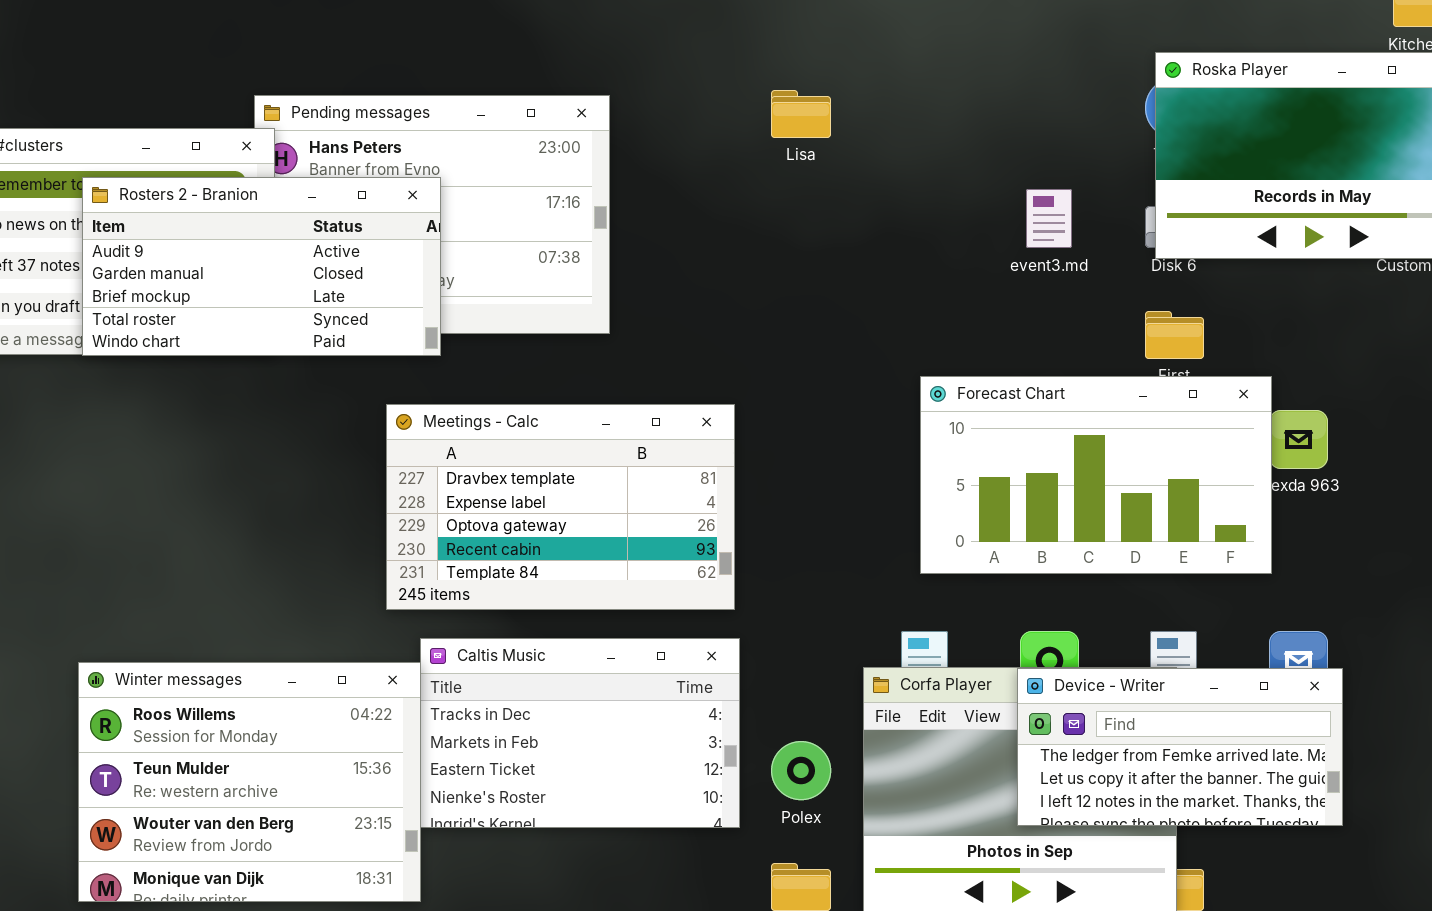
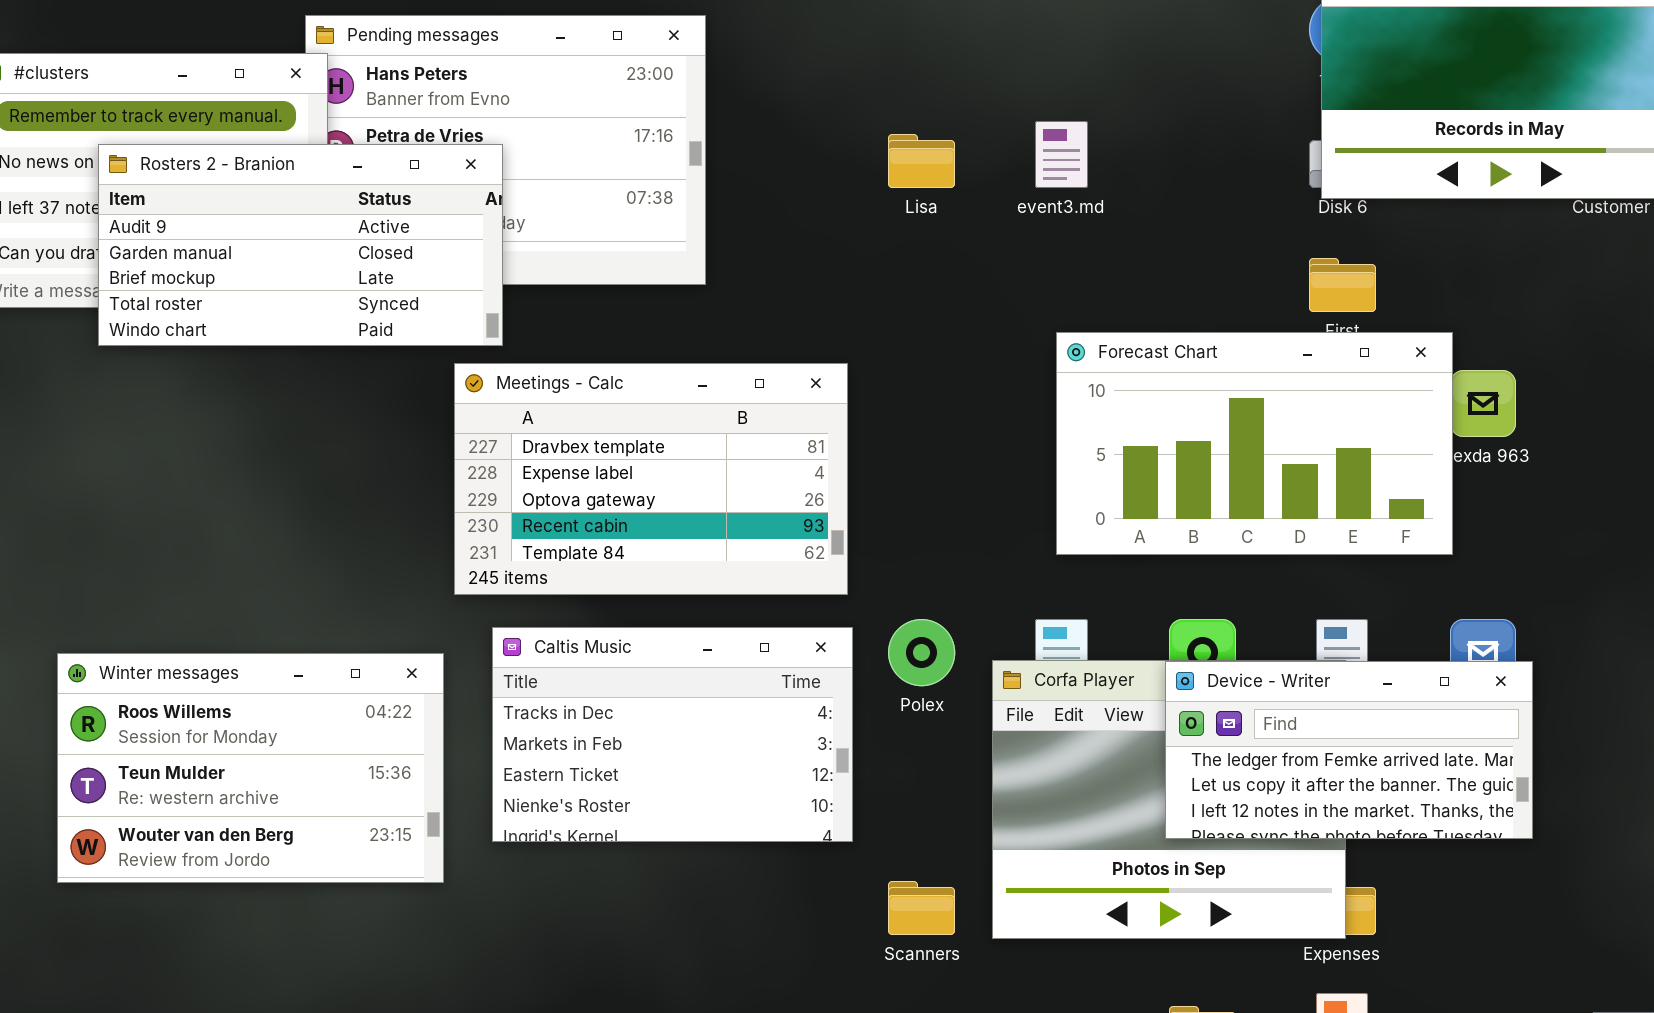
Lisa: [771,90,831,138] -> [888,134,955,188], moved
Rosters 2 - Branion: [82,177,441,356] -> [98,144,503,346], moved
event3.md: [1026,189,1072,248] -> [1035,121,1088,188], moved
Winter messages: [78,662,421,902] -> [57,653,444,883], moved, resized
Polex: [771,741,831,800] -> [888,619,955,686], moved

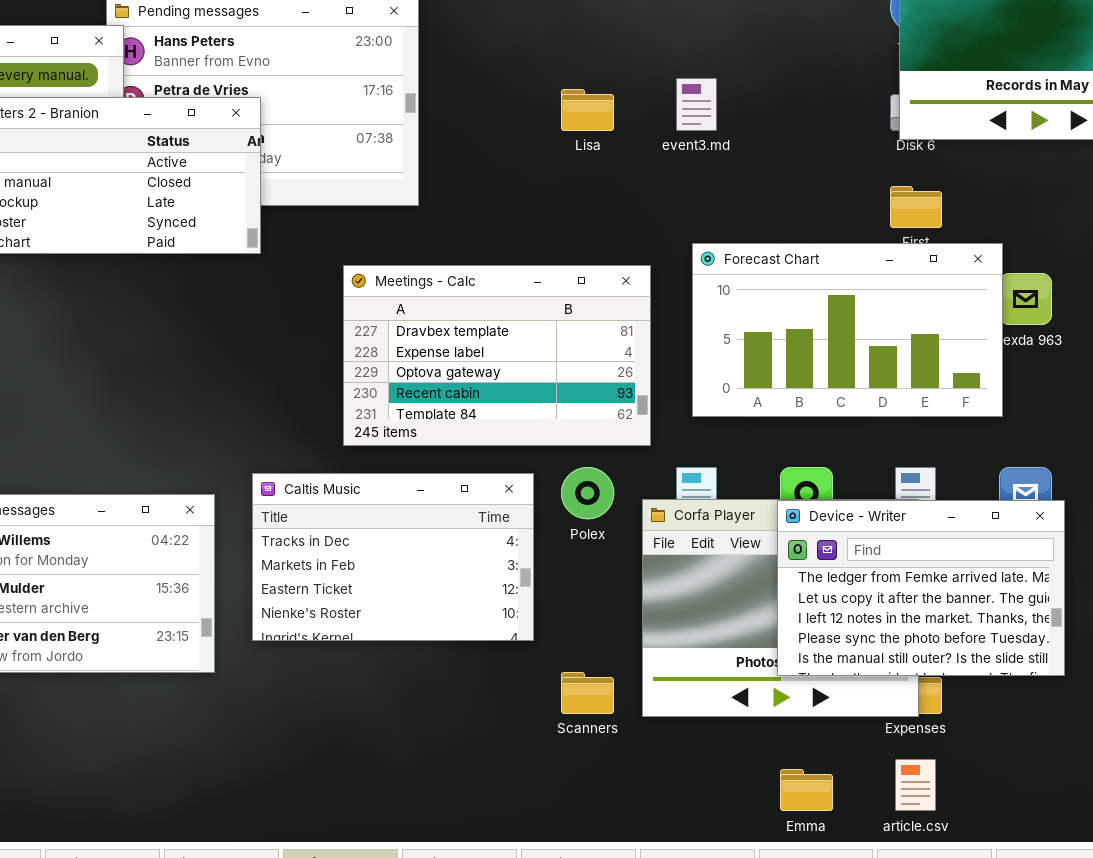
Meetings - Calc: [454,363,848,595] -> [343,265,651,446], moved
Device - Writer: [1165,661,1533,839] -> [777,500,1065,676], resized

